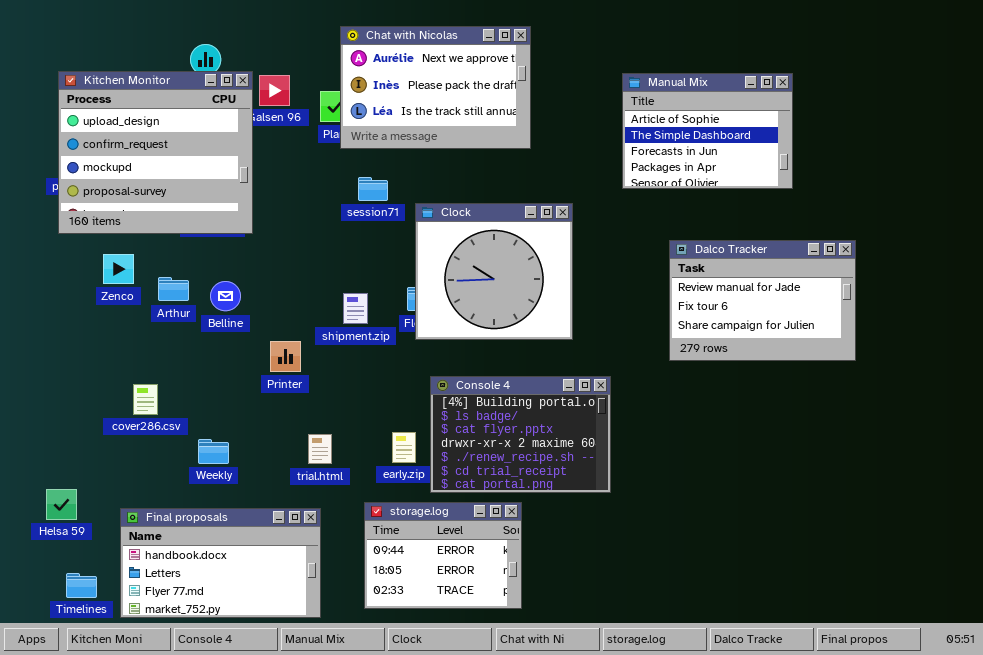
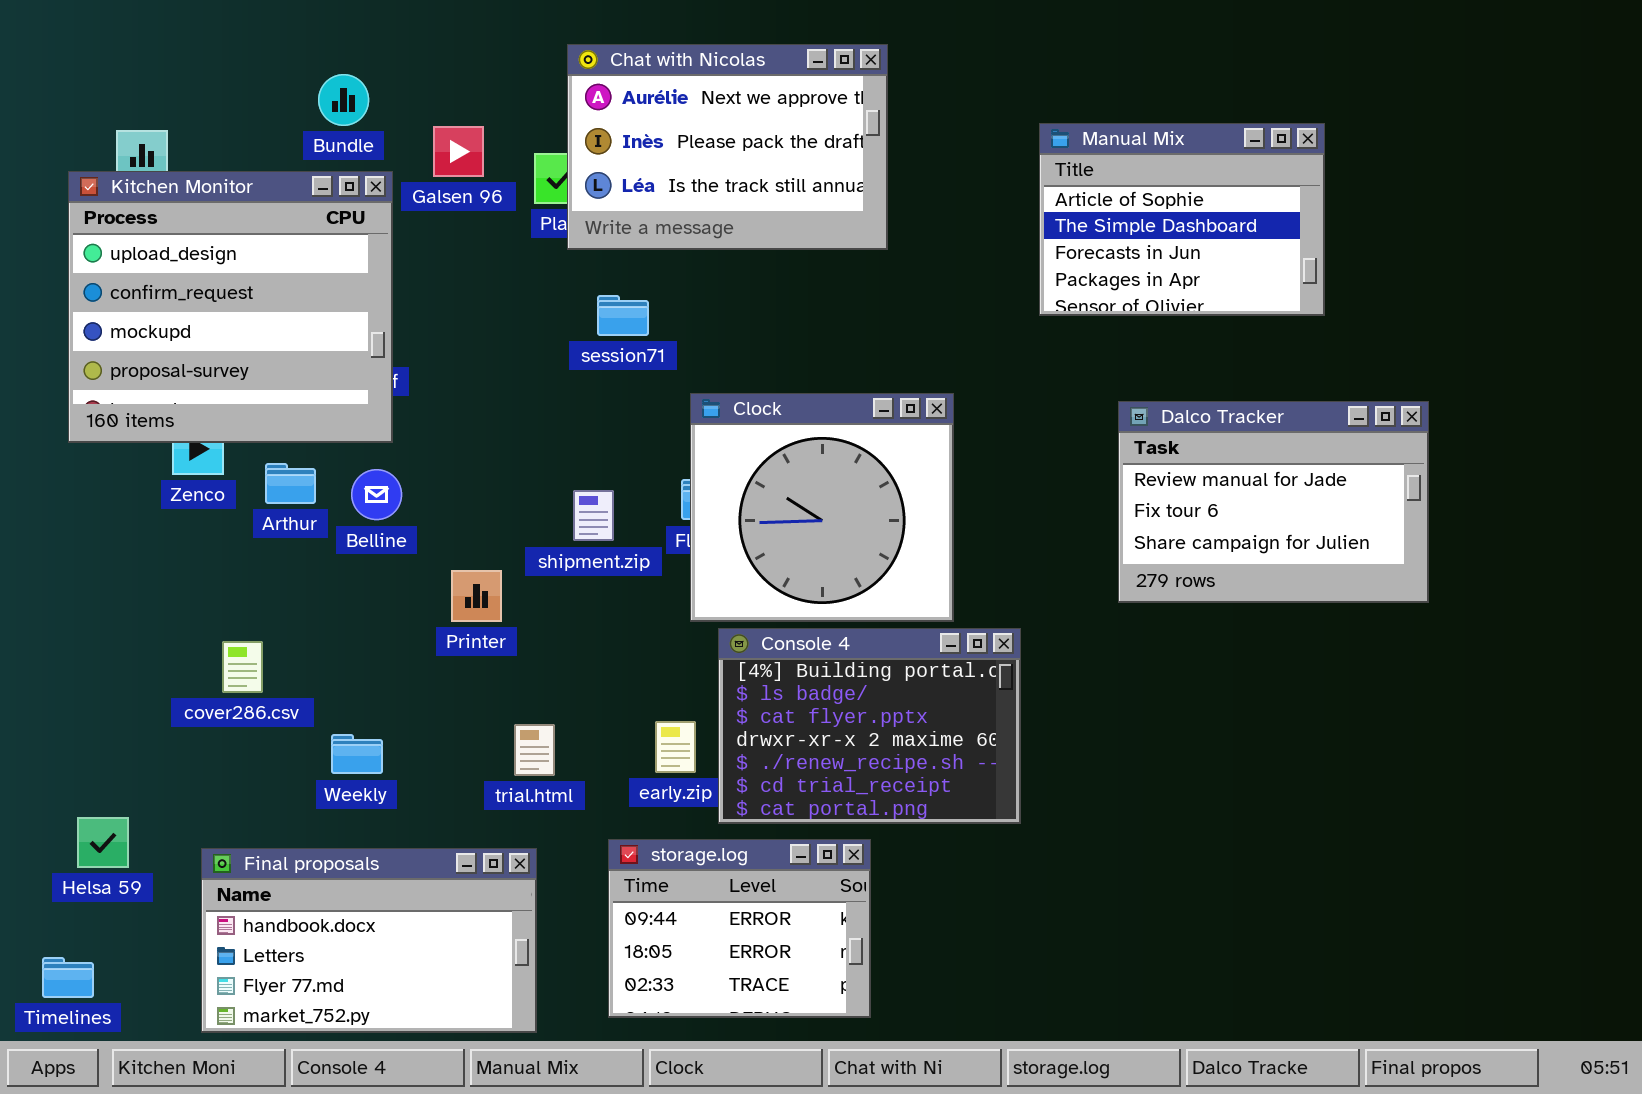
Kitchen Monitor: [58,71,253,234] -> [68,171,393,443], moved
Clock: [415,203,573,340] -> [690,393,954,622], moved
Timelines: [66,573,97,598] -> [42,957,94,998], moved

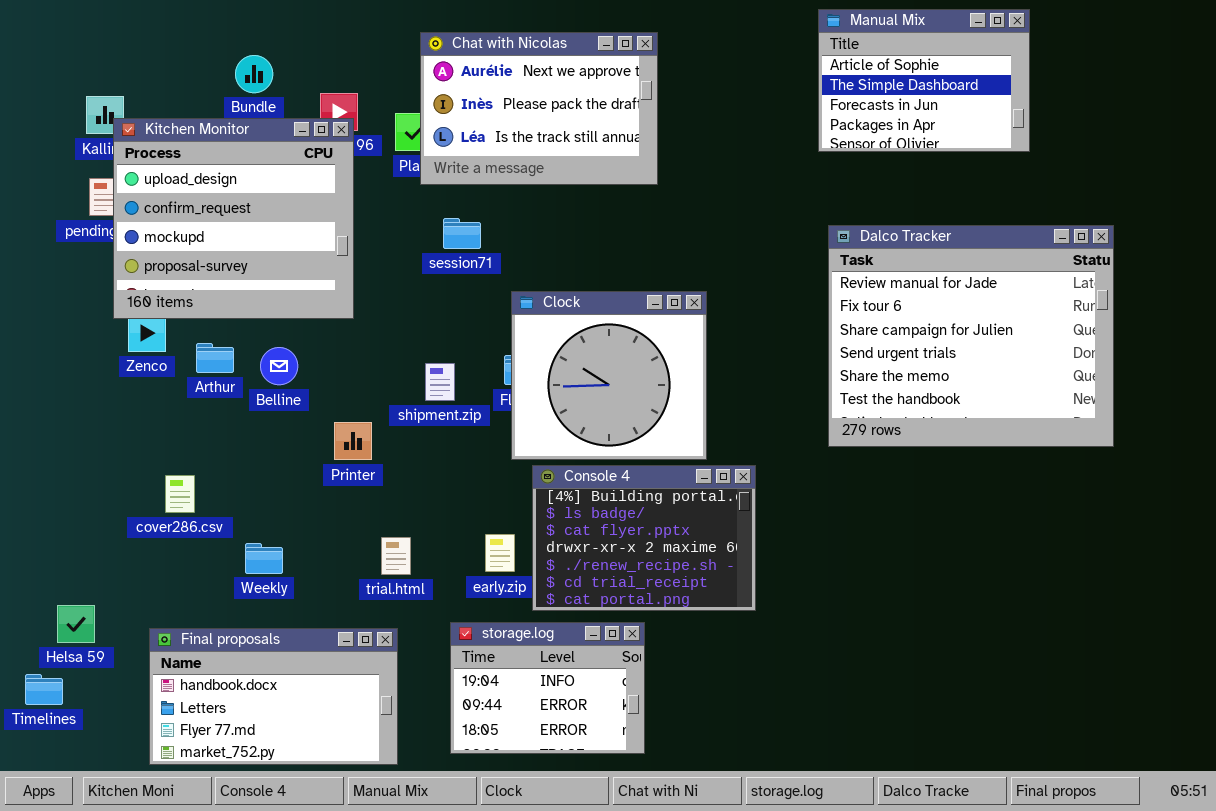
Manual Mix: [1039,123,1325,316] -> [818,9,1030,152], moved
Kitchen Monitor: [68,171,393,443] -> [113,118,354,319], moved
Dalco Tracker: [1118,401,1429,603] -> [828,225,1114,447], resized
storage.log: [608,839,871,1018] -> [450,622,645,754], scrolled up 1 row
Timelines: [42,957,94,998] -> [25,674,63,705], moved

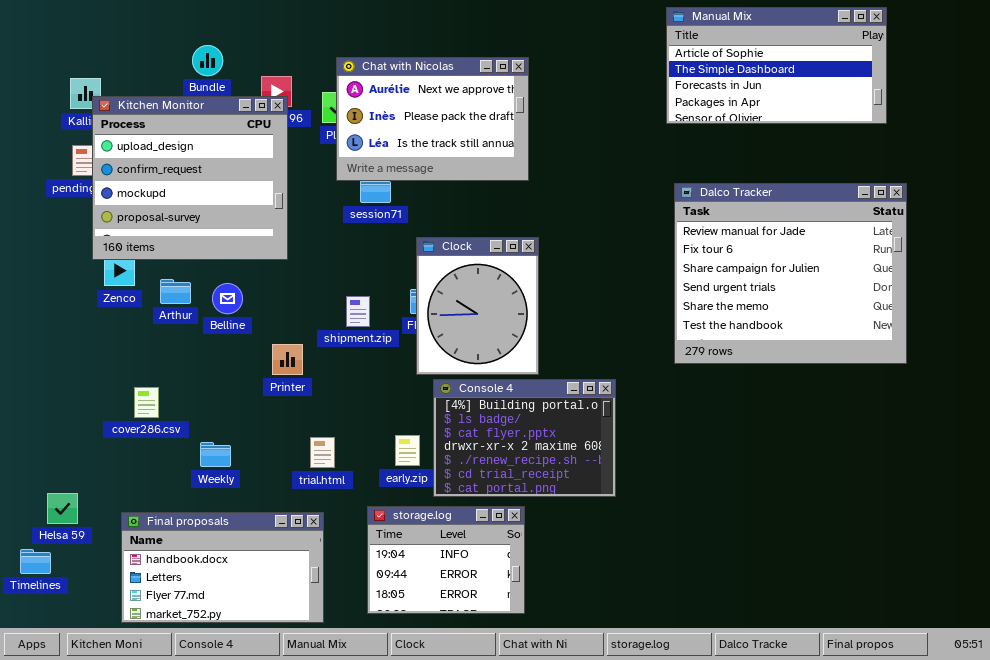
Manual Mix: [818,9,1030,152] -> [666,7,887,124], resized
Chat with Nicolas: [420,32,658,185] -> [336,57,529,181], moved
Clock: [511,291,707,460] -> [416,237,539,375], resized

